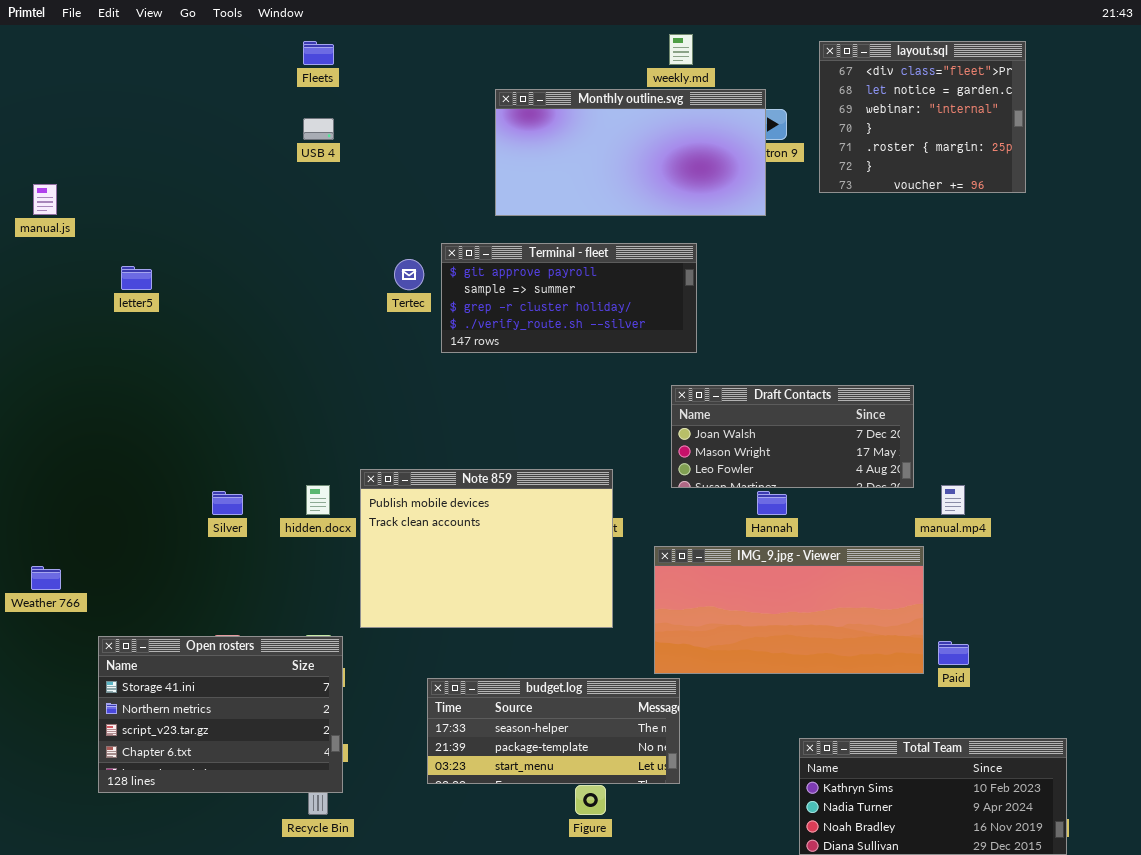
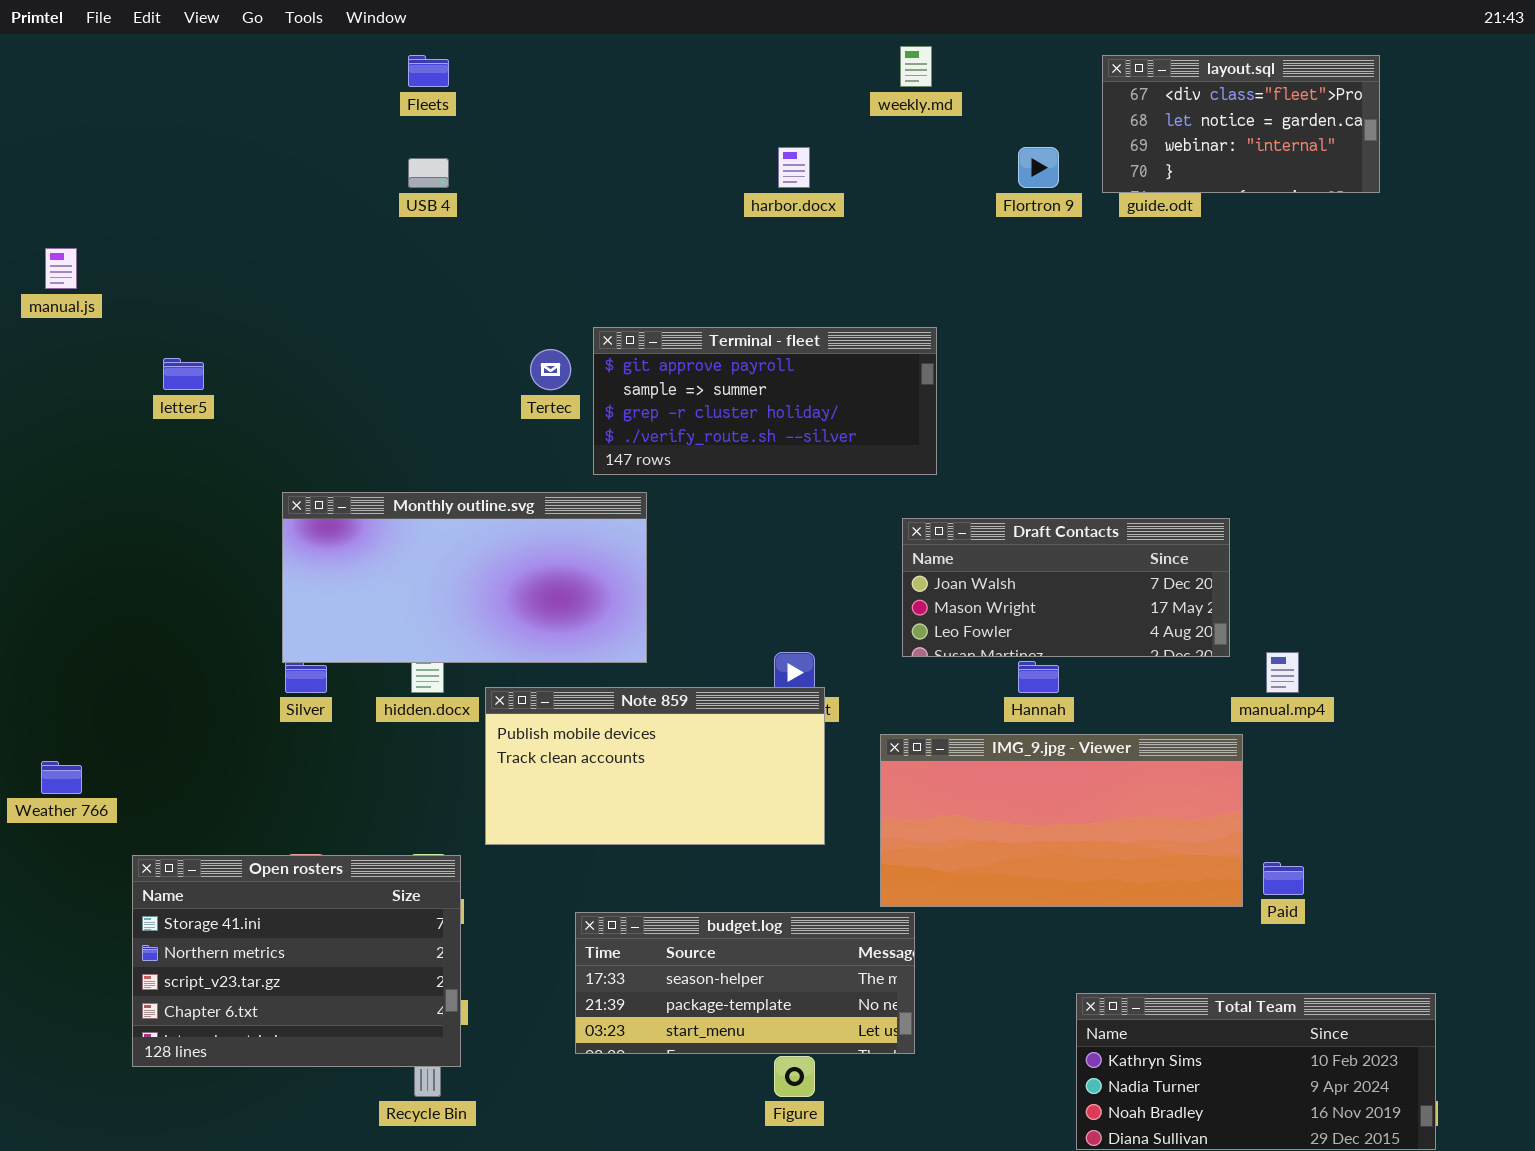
layout.sql: [819,41,1026,193] -> [1102,55,1380,193], resized
Monthly outline.svg: [495,89,766,216] -> [282,492,647,663], moved
Note 859: [360,469,613,628] -> [485,687,825,845], resized

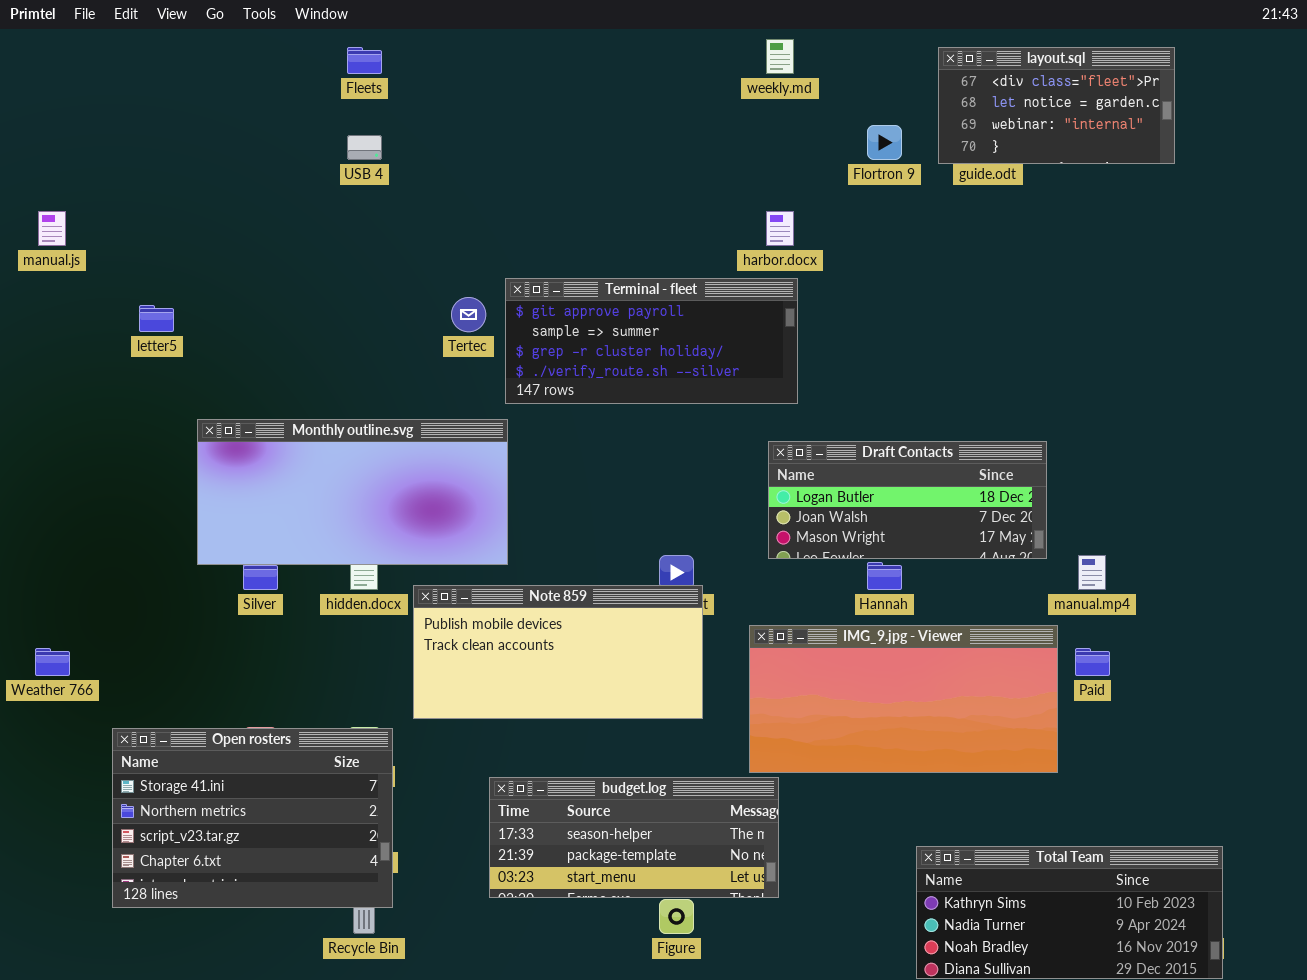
harbor.docx: [778,147,810,188] -> [766,211,794,246], moved
Monthly outline.svg: [282,492,647,663] -> [197,419,508,565], moved
Draft Contacts: [902,518,1230,657] -> [768,441,1047,559], scrolled up 1 row
Paid: [1263,862,1304,895] -> [1075,648,1110,676], moved

